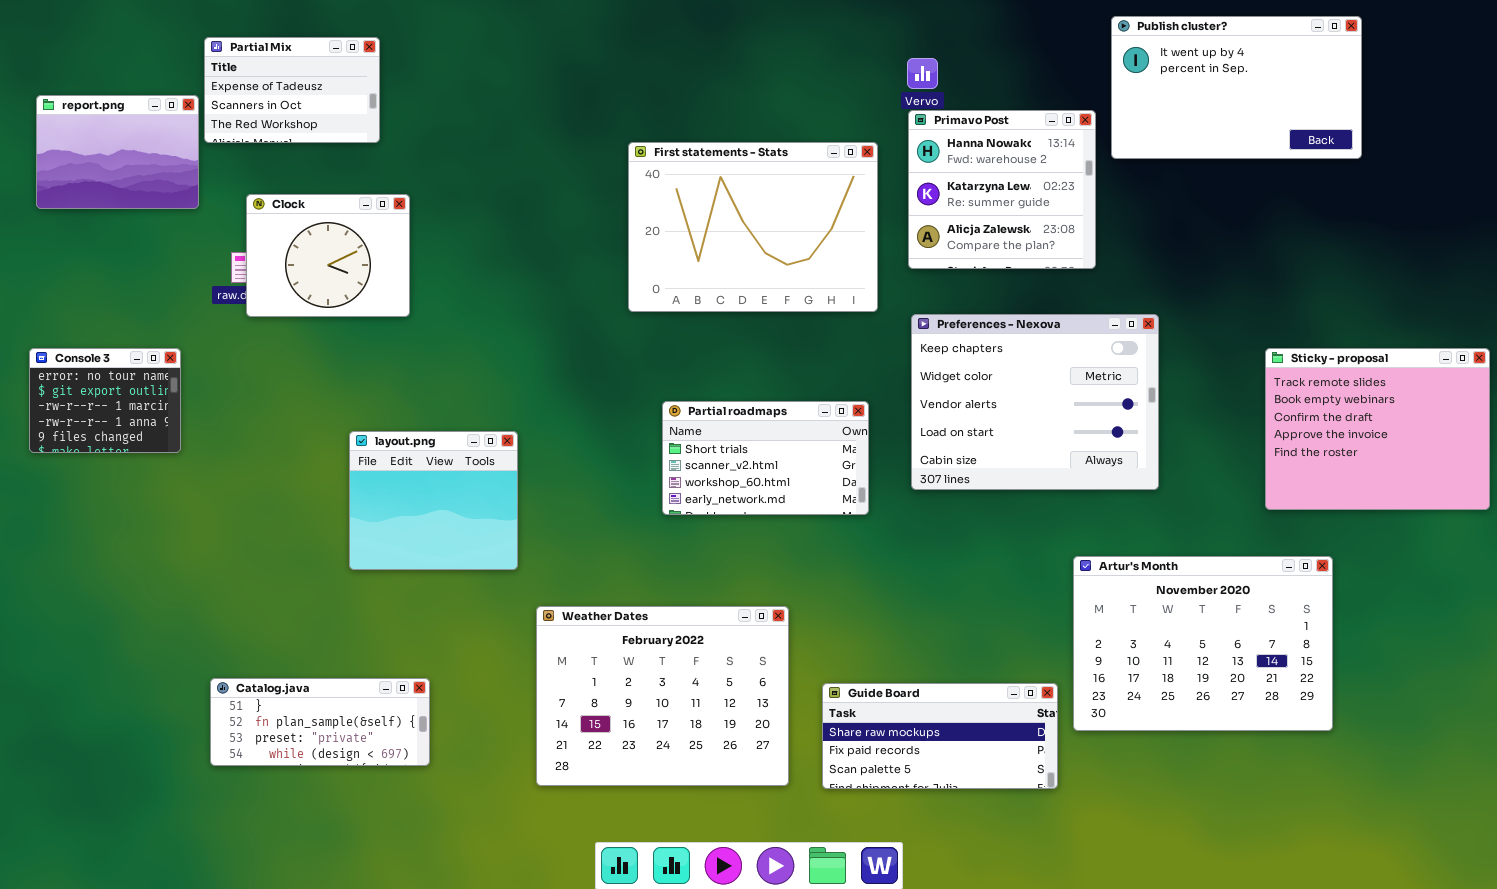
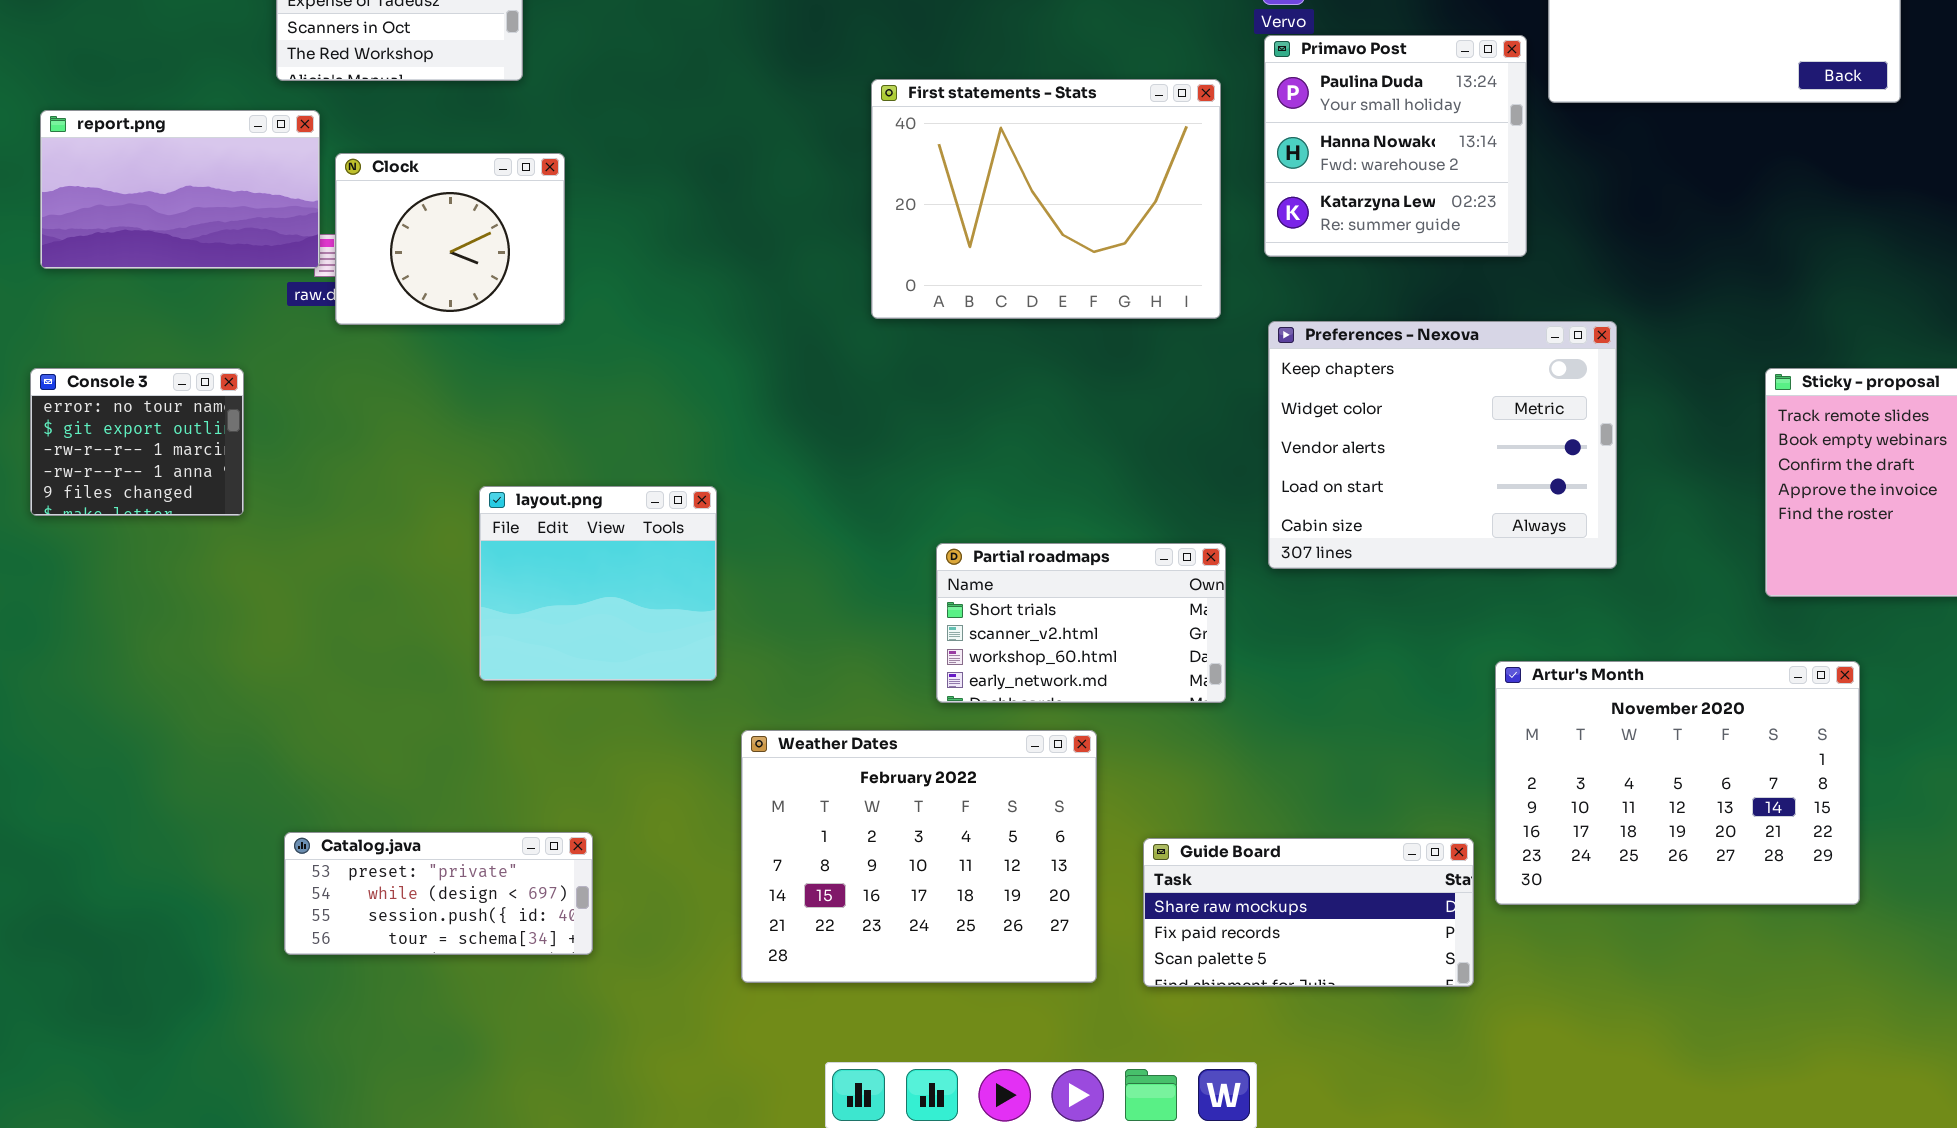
report.png: [36,95,199,209] -> [40,110,320,269], moved, resized
Primavo Post: [908,110,1096,269] -> [1264,35,1527,257], scrolled up 1 row
Partial roadmaps: [662,401,869,515] -> [936,543,1226,703], moved
Catalog.java: [210,678,430,766] -> [284,832,593,955], scrolled down 2 rows

